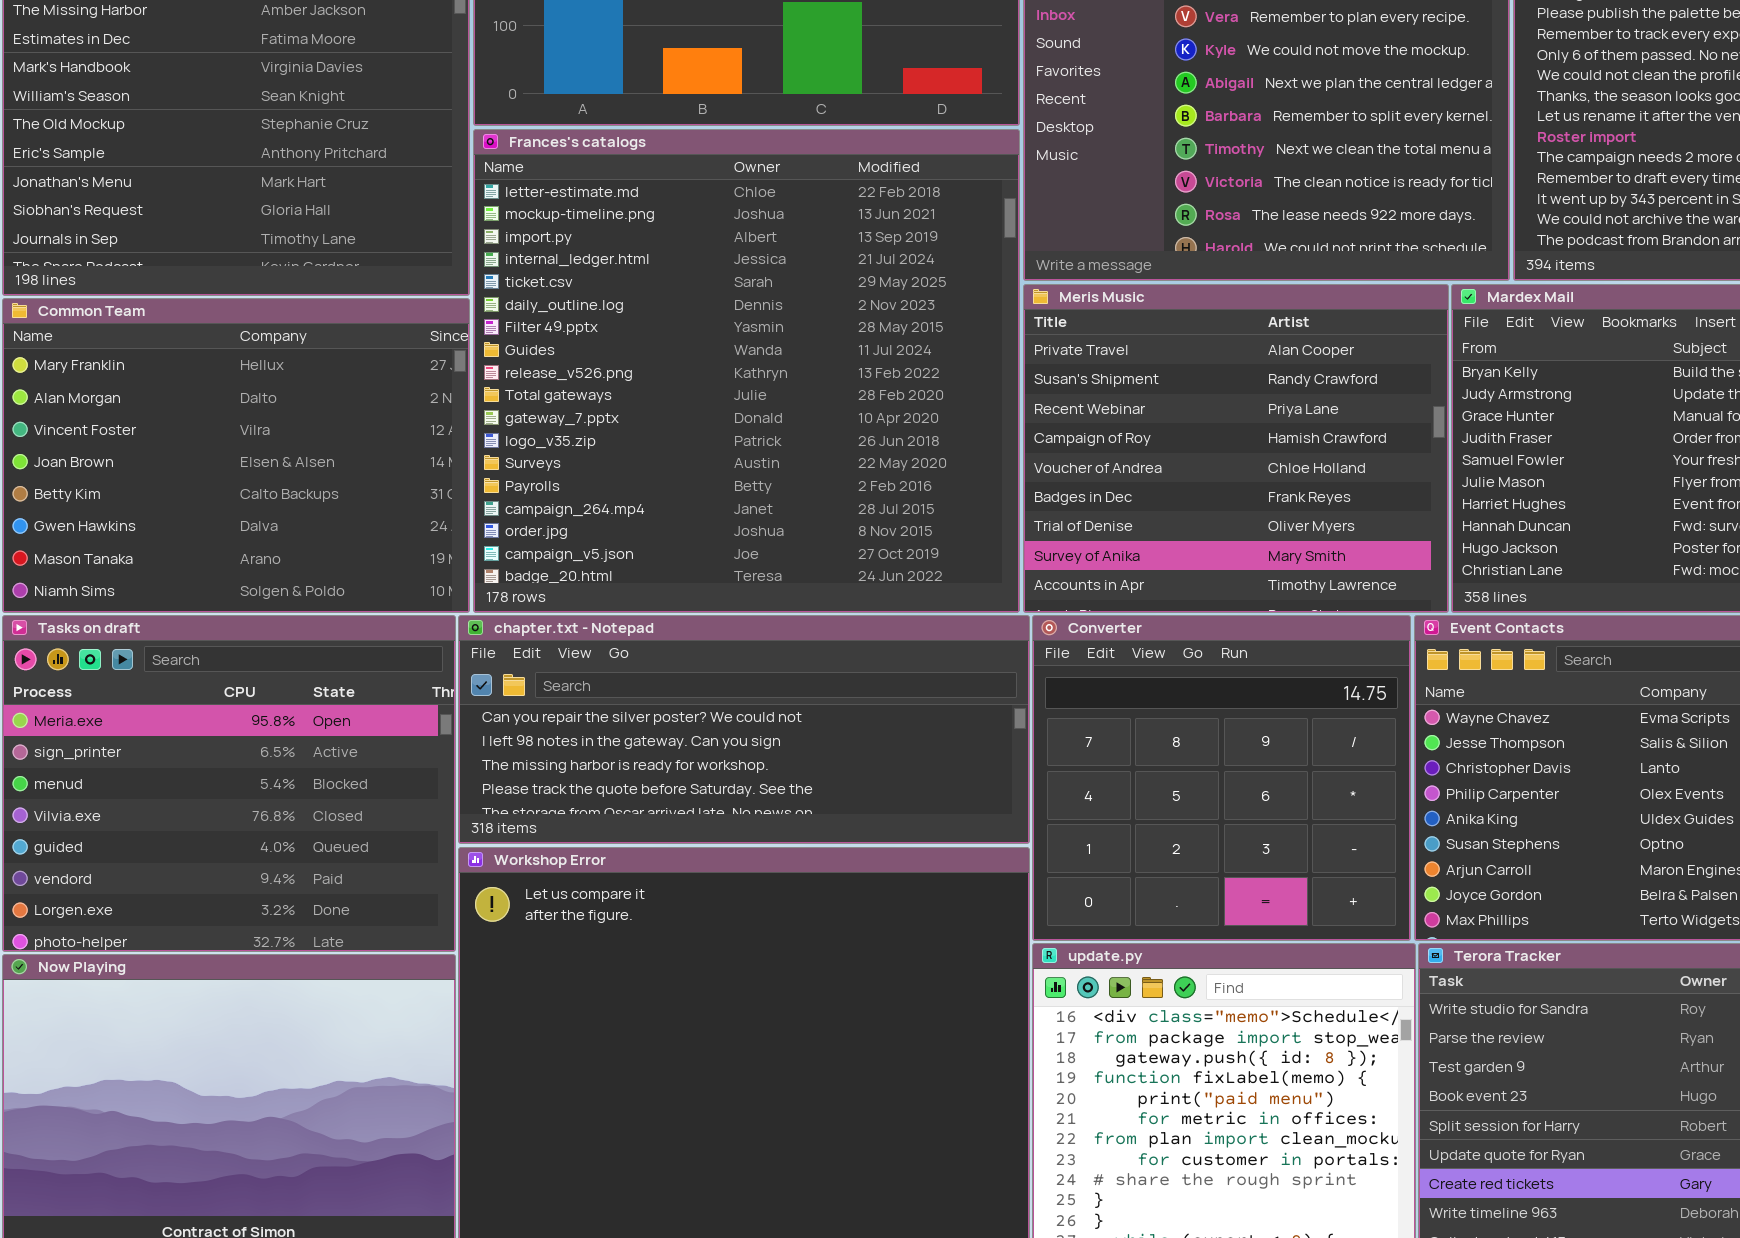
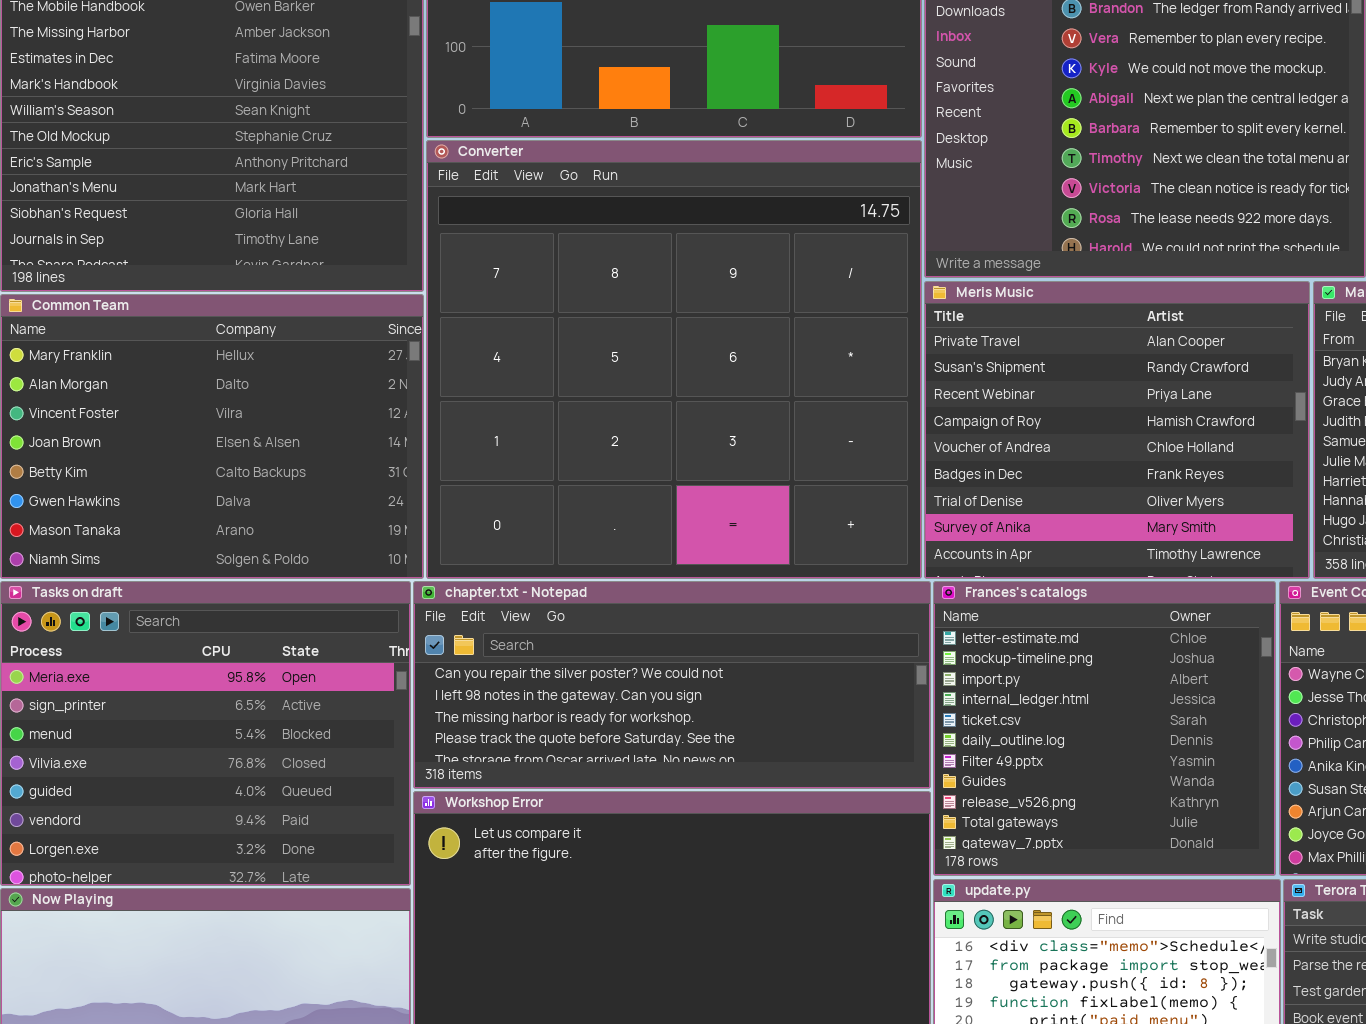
Frances's catalogs: [473,129,1020,613] -> [933,581,1276,876], moved, resized
Converter: [1032,615,1411,941] -> [426,140,922,579], moved, resized

